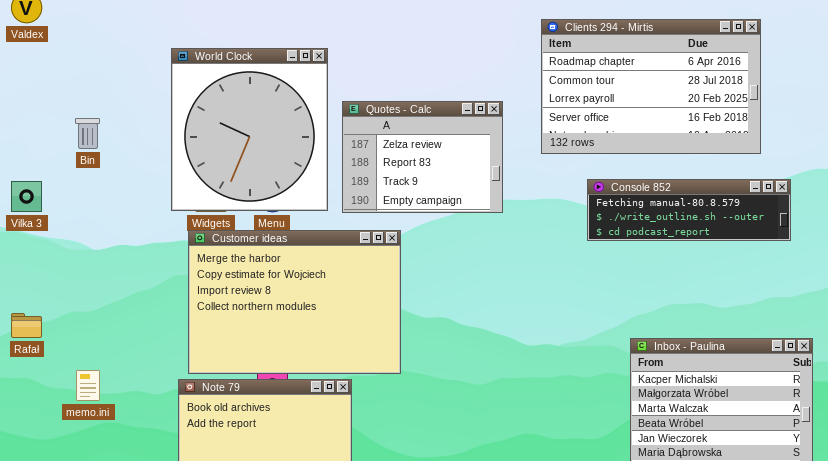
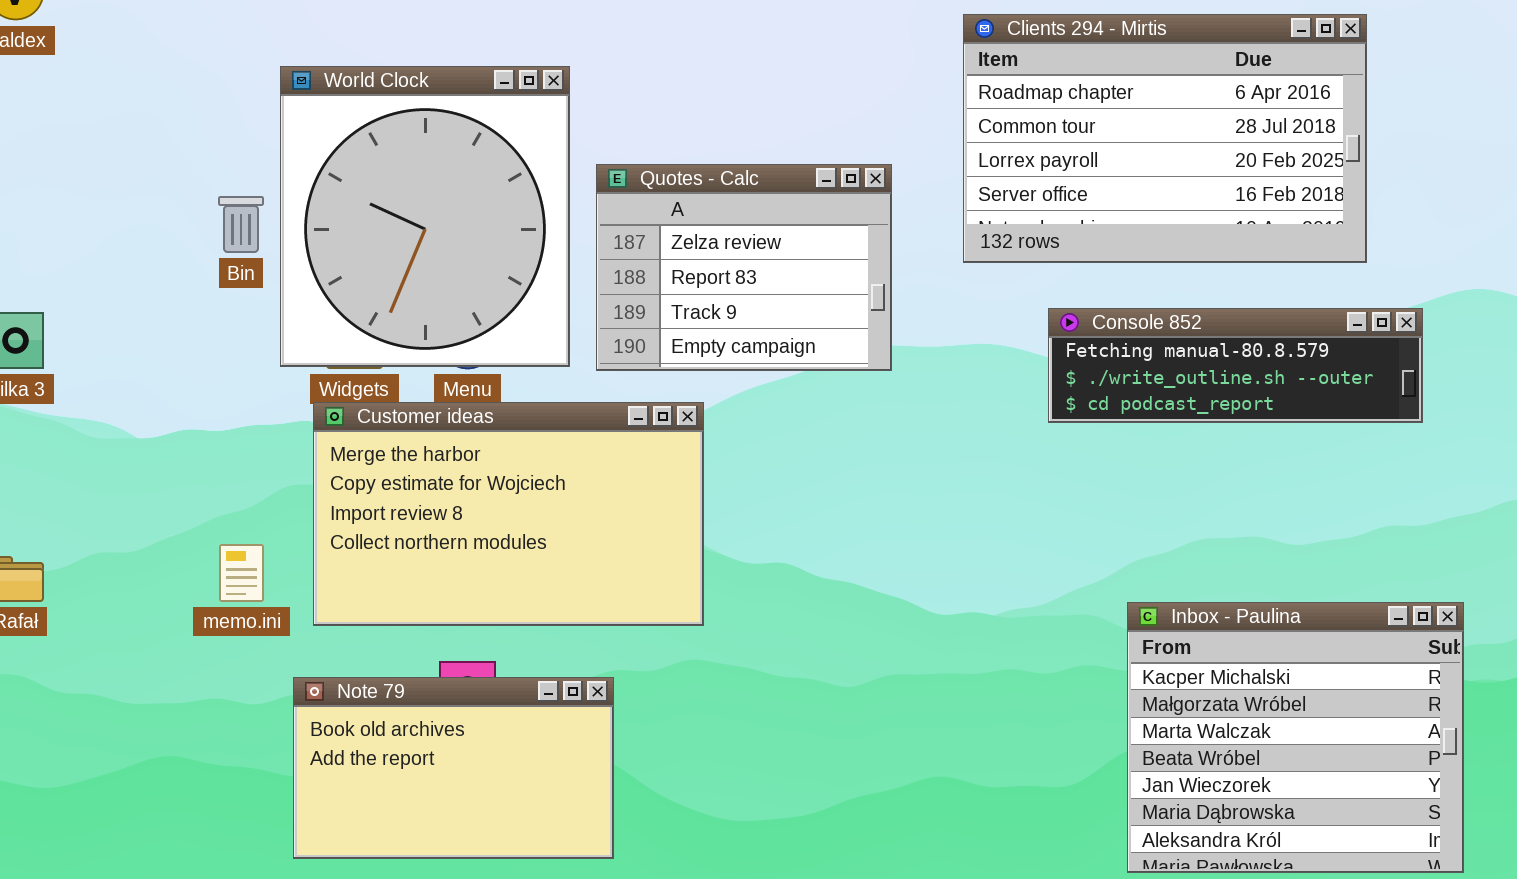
Bin: [75,118,100,149] -> [218,196,264,253], moved
Customer ideas: [188,230,401,374] -> [313,402,704,626], resized
memo.ini: [76,370,100,401] -> [219,544,264,602], moved

